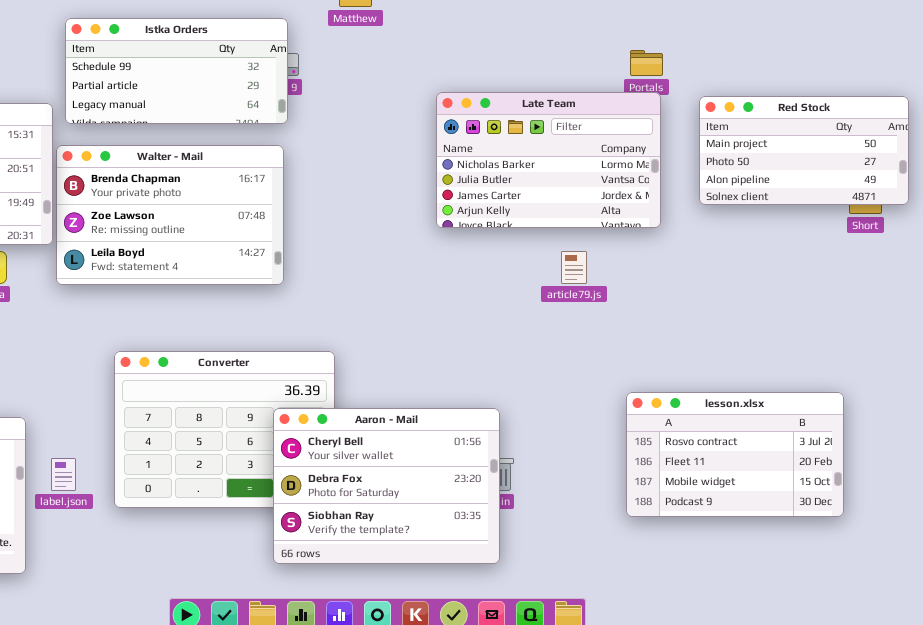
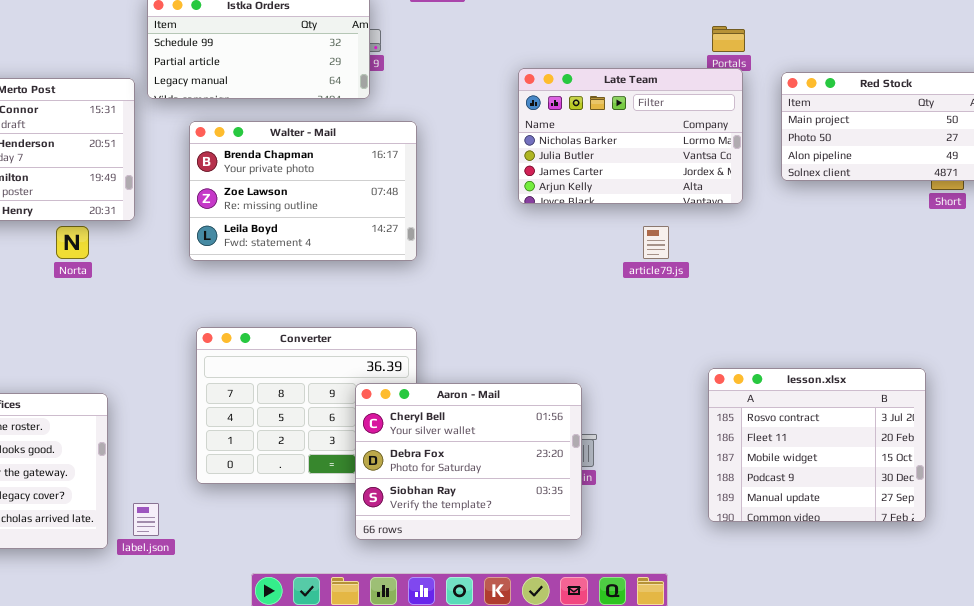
Walter - Mail: [56,145,284,285] -> [189,121,417,261], moved
lesson.xlsx: [626,392,844,517] -> [708,368,926,522], resized
label.json: [51,458,76,491] -> [133,503,159,536], moved

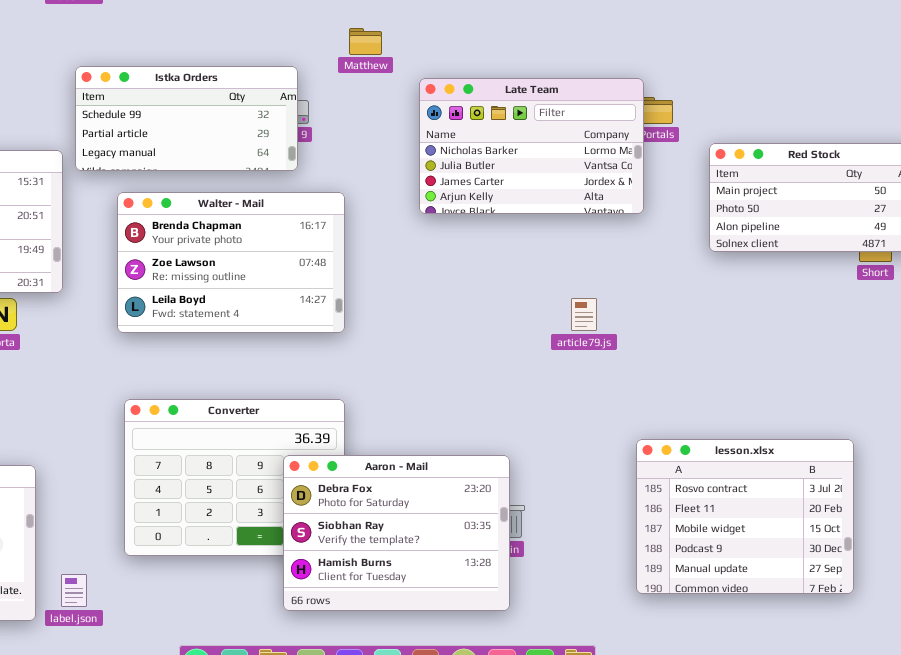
Late Team: [518,68,743,204] -> [419,78,644,214], moved
Aaron - Mail: [355,383,582,540] -> [283,455,510,611], scrolled down 1 row

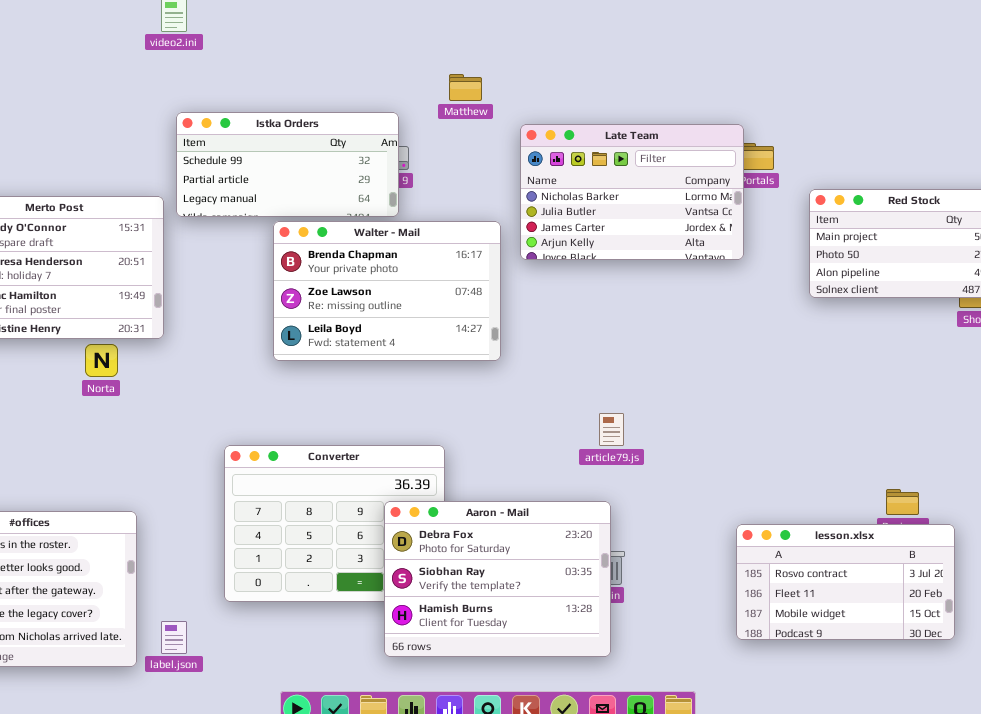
Walter - Mail: [117,192,345,333] -> [273,221,501,361], moved
article79.js: [571,298,597,331] -> [599,413,624,446], moved
lesson.xlsx: [636,439,854,594] -> [736,524,955,640], resized

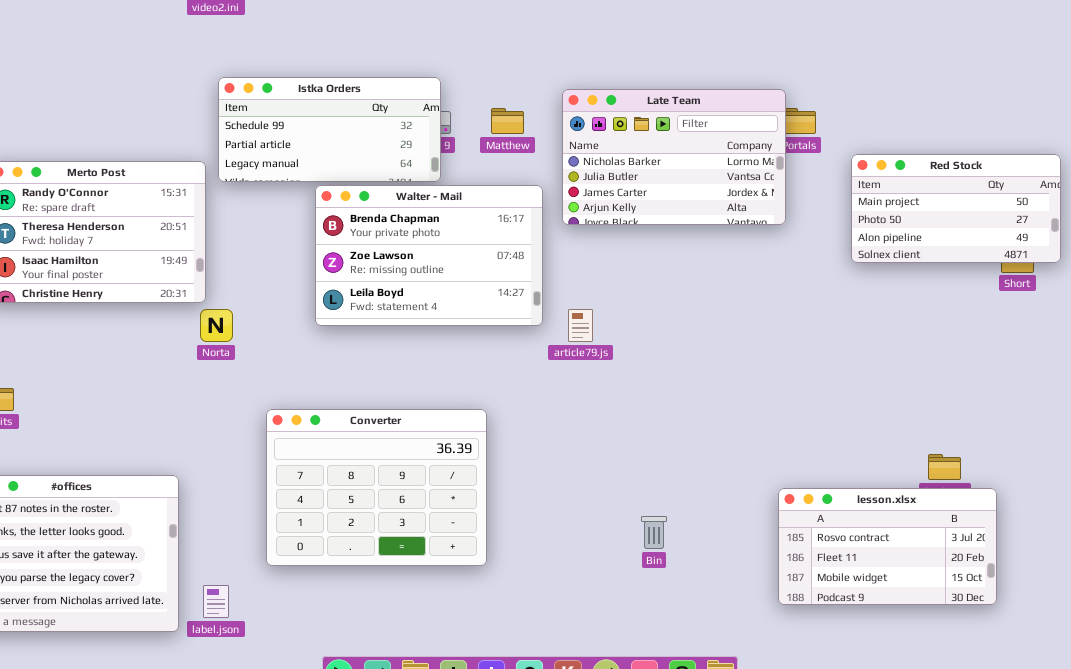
Matthew: [449,74,482,101] -> [491,108,524,134], moved
Norta: [85,344,118,377] -> [200,309,233,342], moved
article79.js: [599,413,624,446] -> [568,309,593,342], moved
Aaron - Mail: [384,501,611,657] -> none, closed

